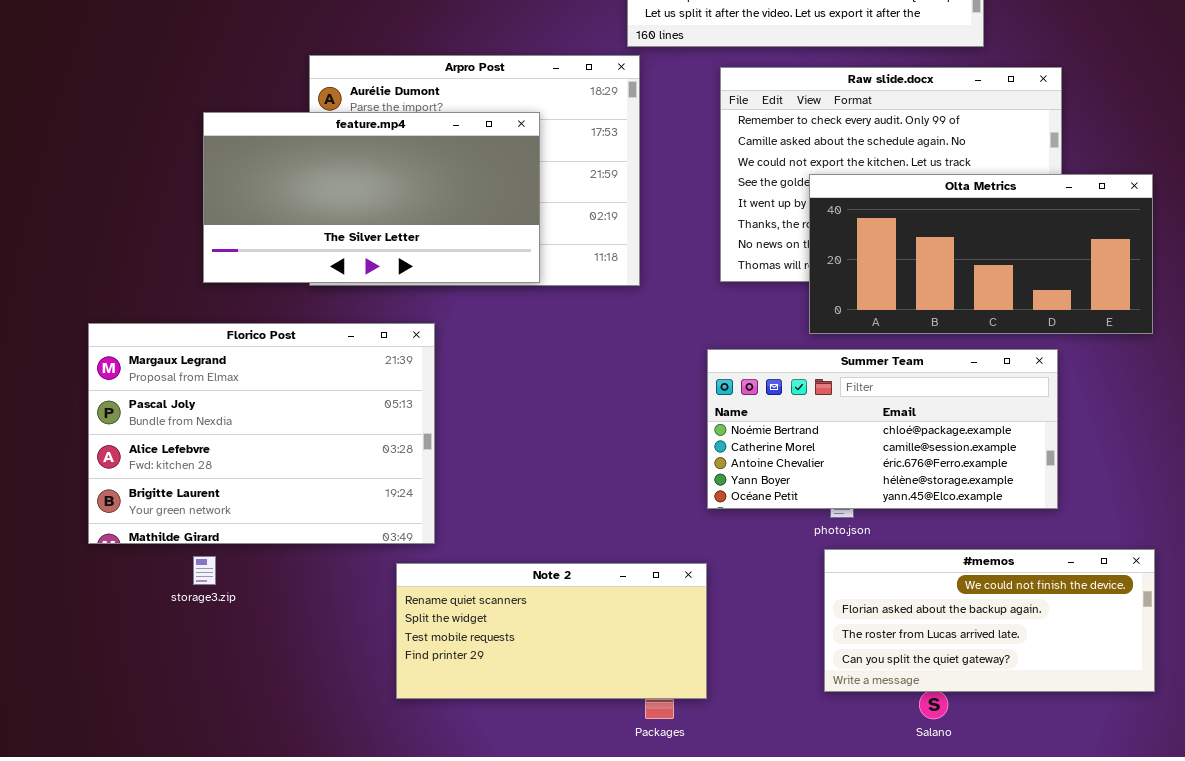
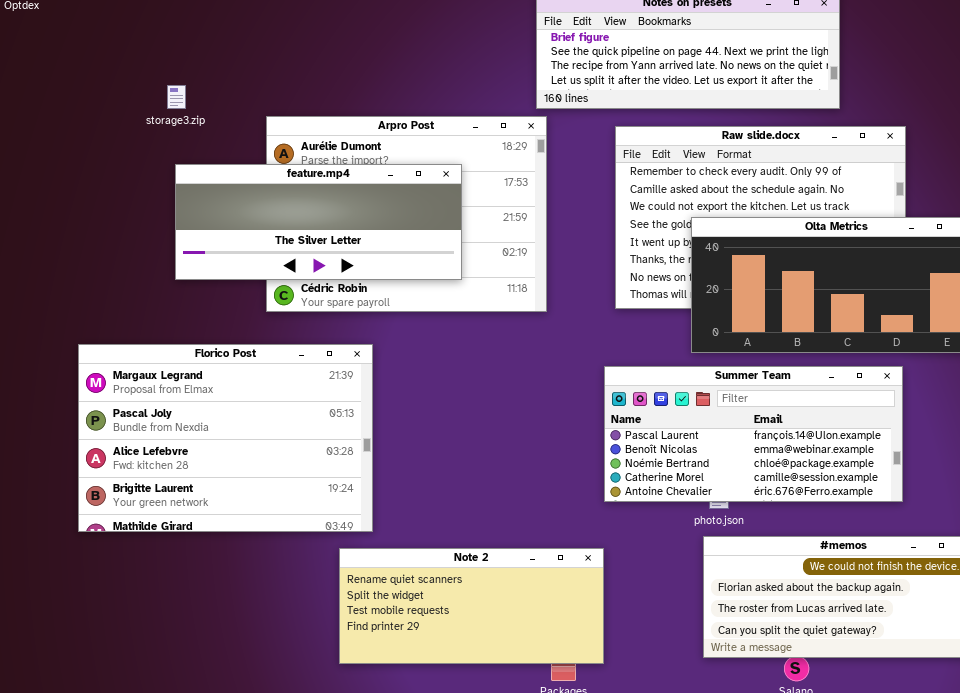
feature.mp4: [203,112,540,283] -> [175,164,462,280], resized
Summer Team: [707,349,1058,509] -> [604,366,903,502], scrolled up 2 rows
storage3.zip: [193,556,216,585] -> [167,85,186,109], moved

